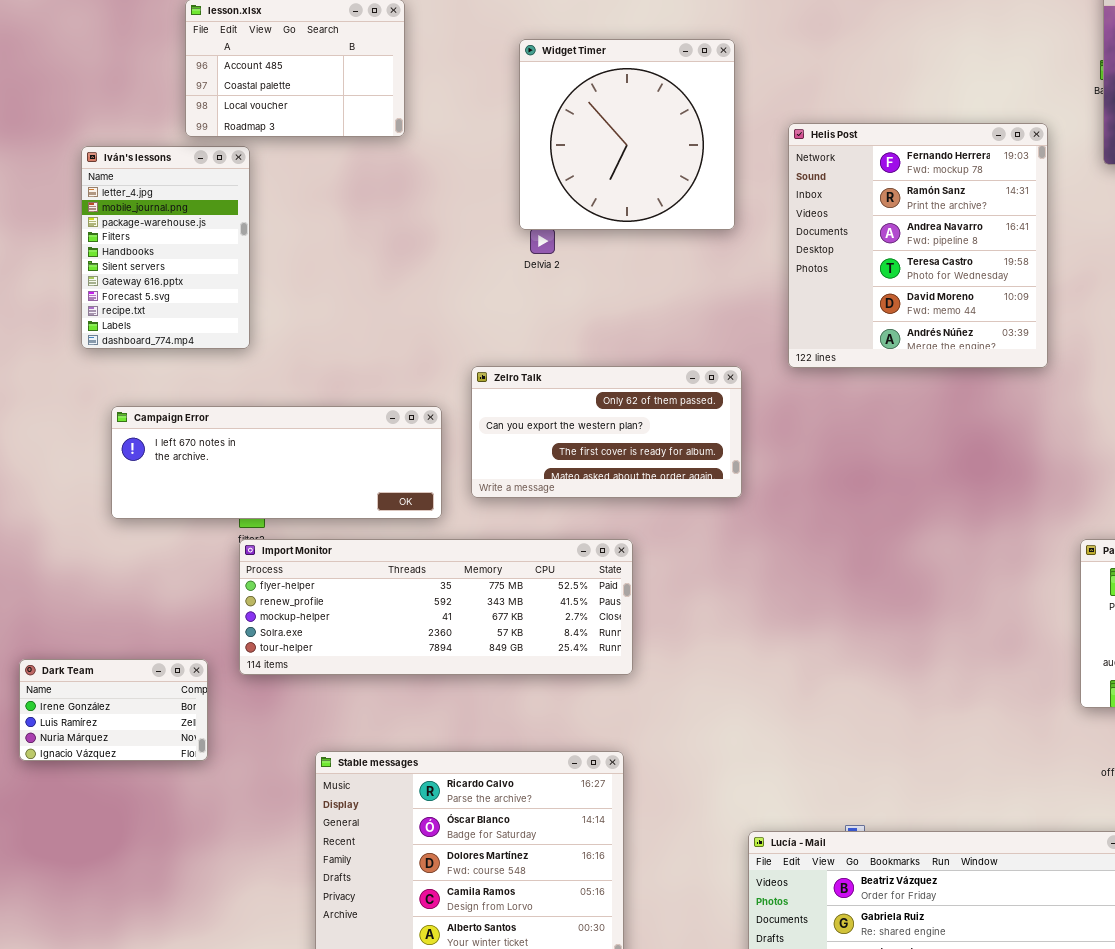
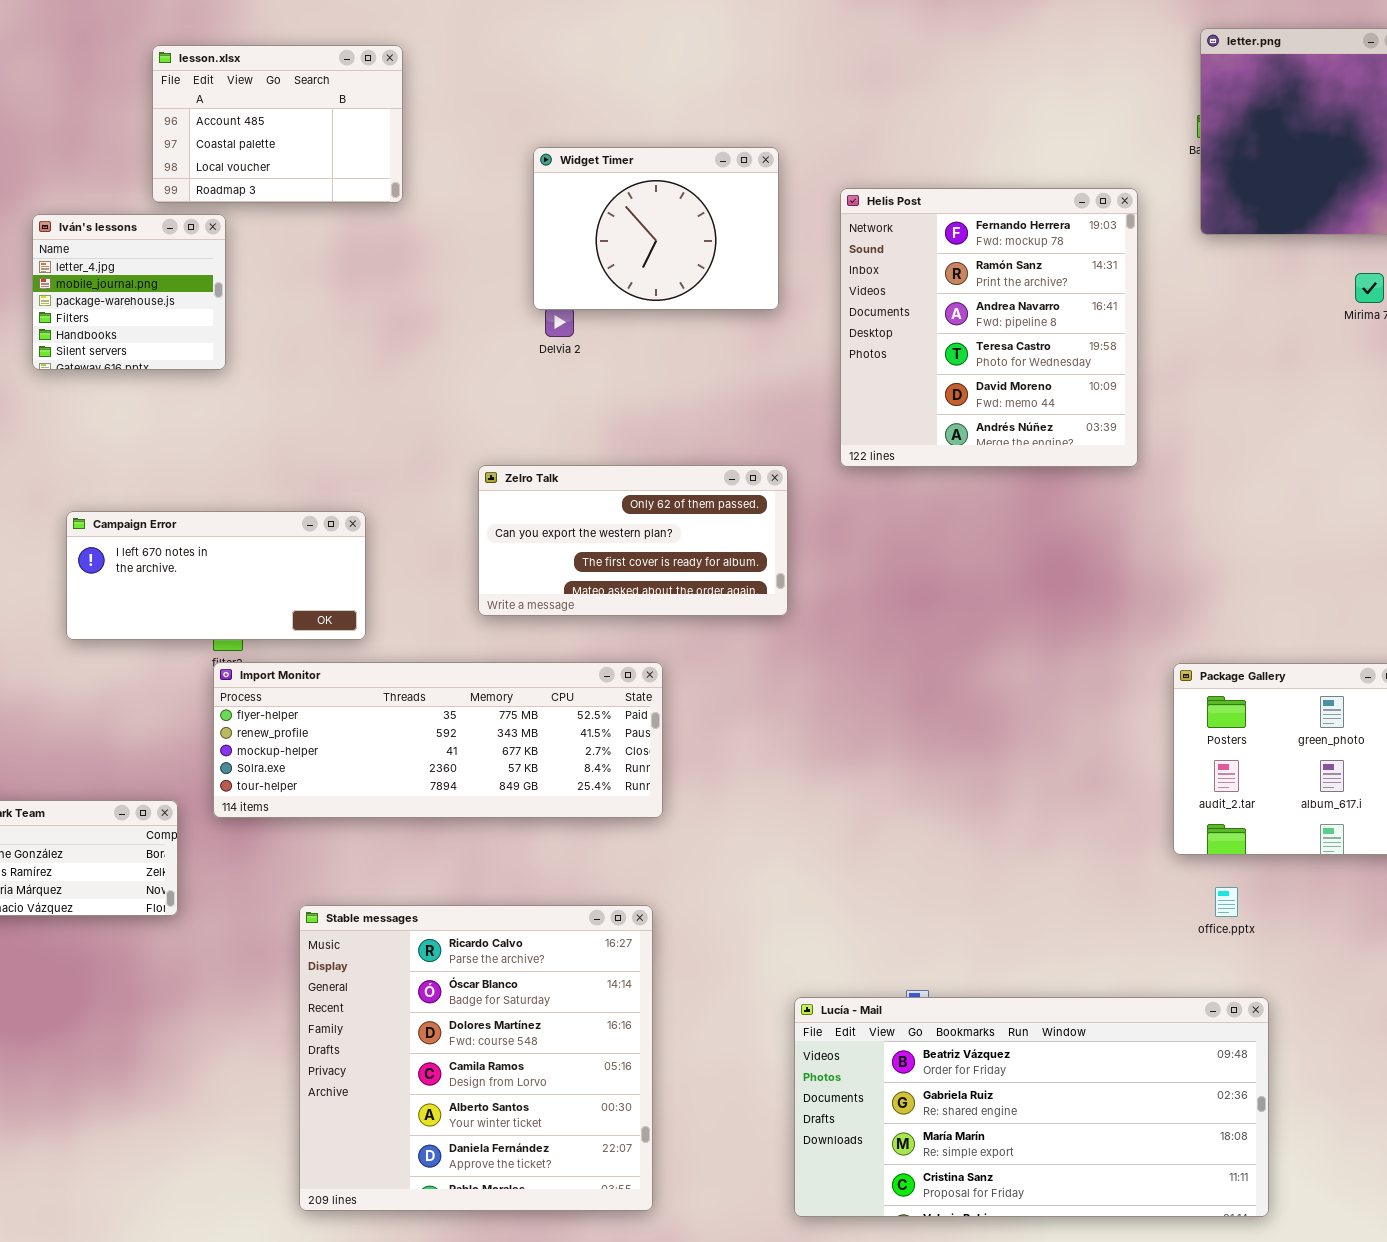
Widget Timer: [519,39,735,230] -> [533,147,779,310], resized
Iván's lessons: [81,146,250,349] -> [32,214,226,370], resized
Campaign Error: [111,406,442,519] -> [66,511,366,640], resized

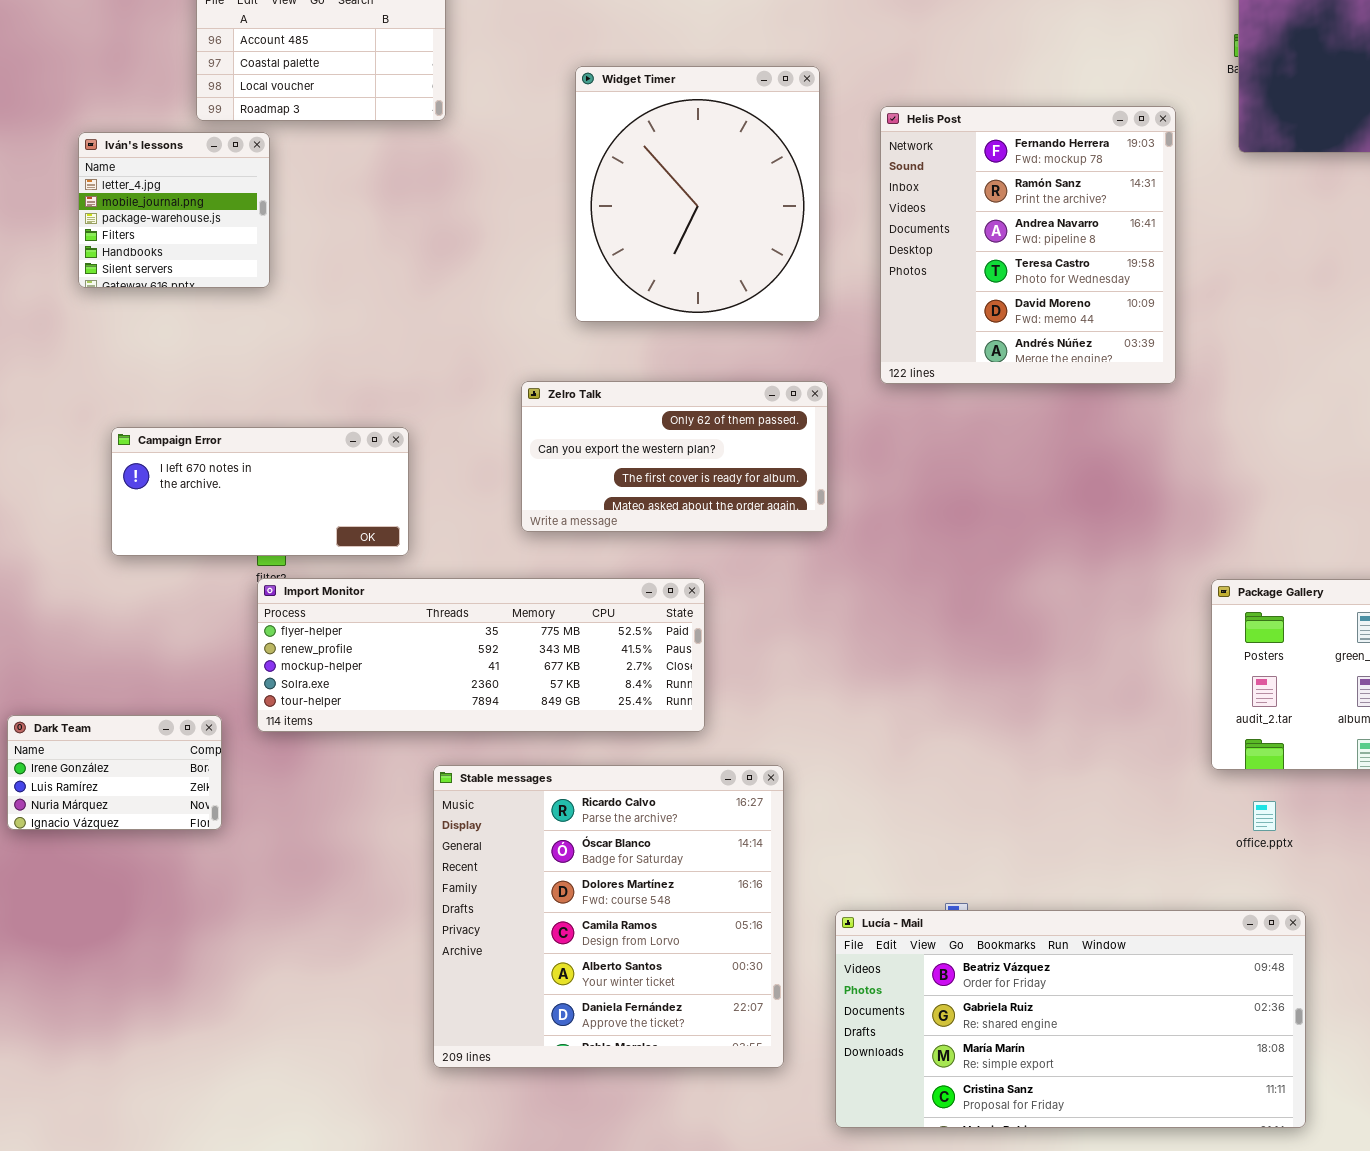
Widget Timer: [533,147,779,310] -> [575,66,820,322], resized
Stable messages: [299,905,653,1211] -> [433,765,784,1068], moved

